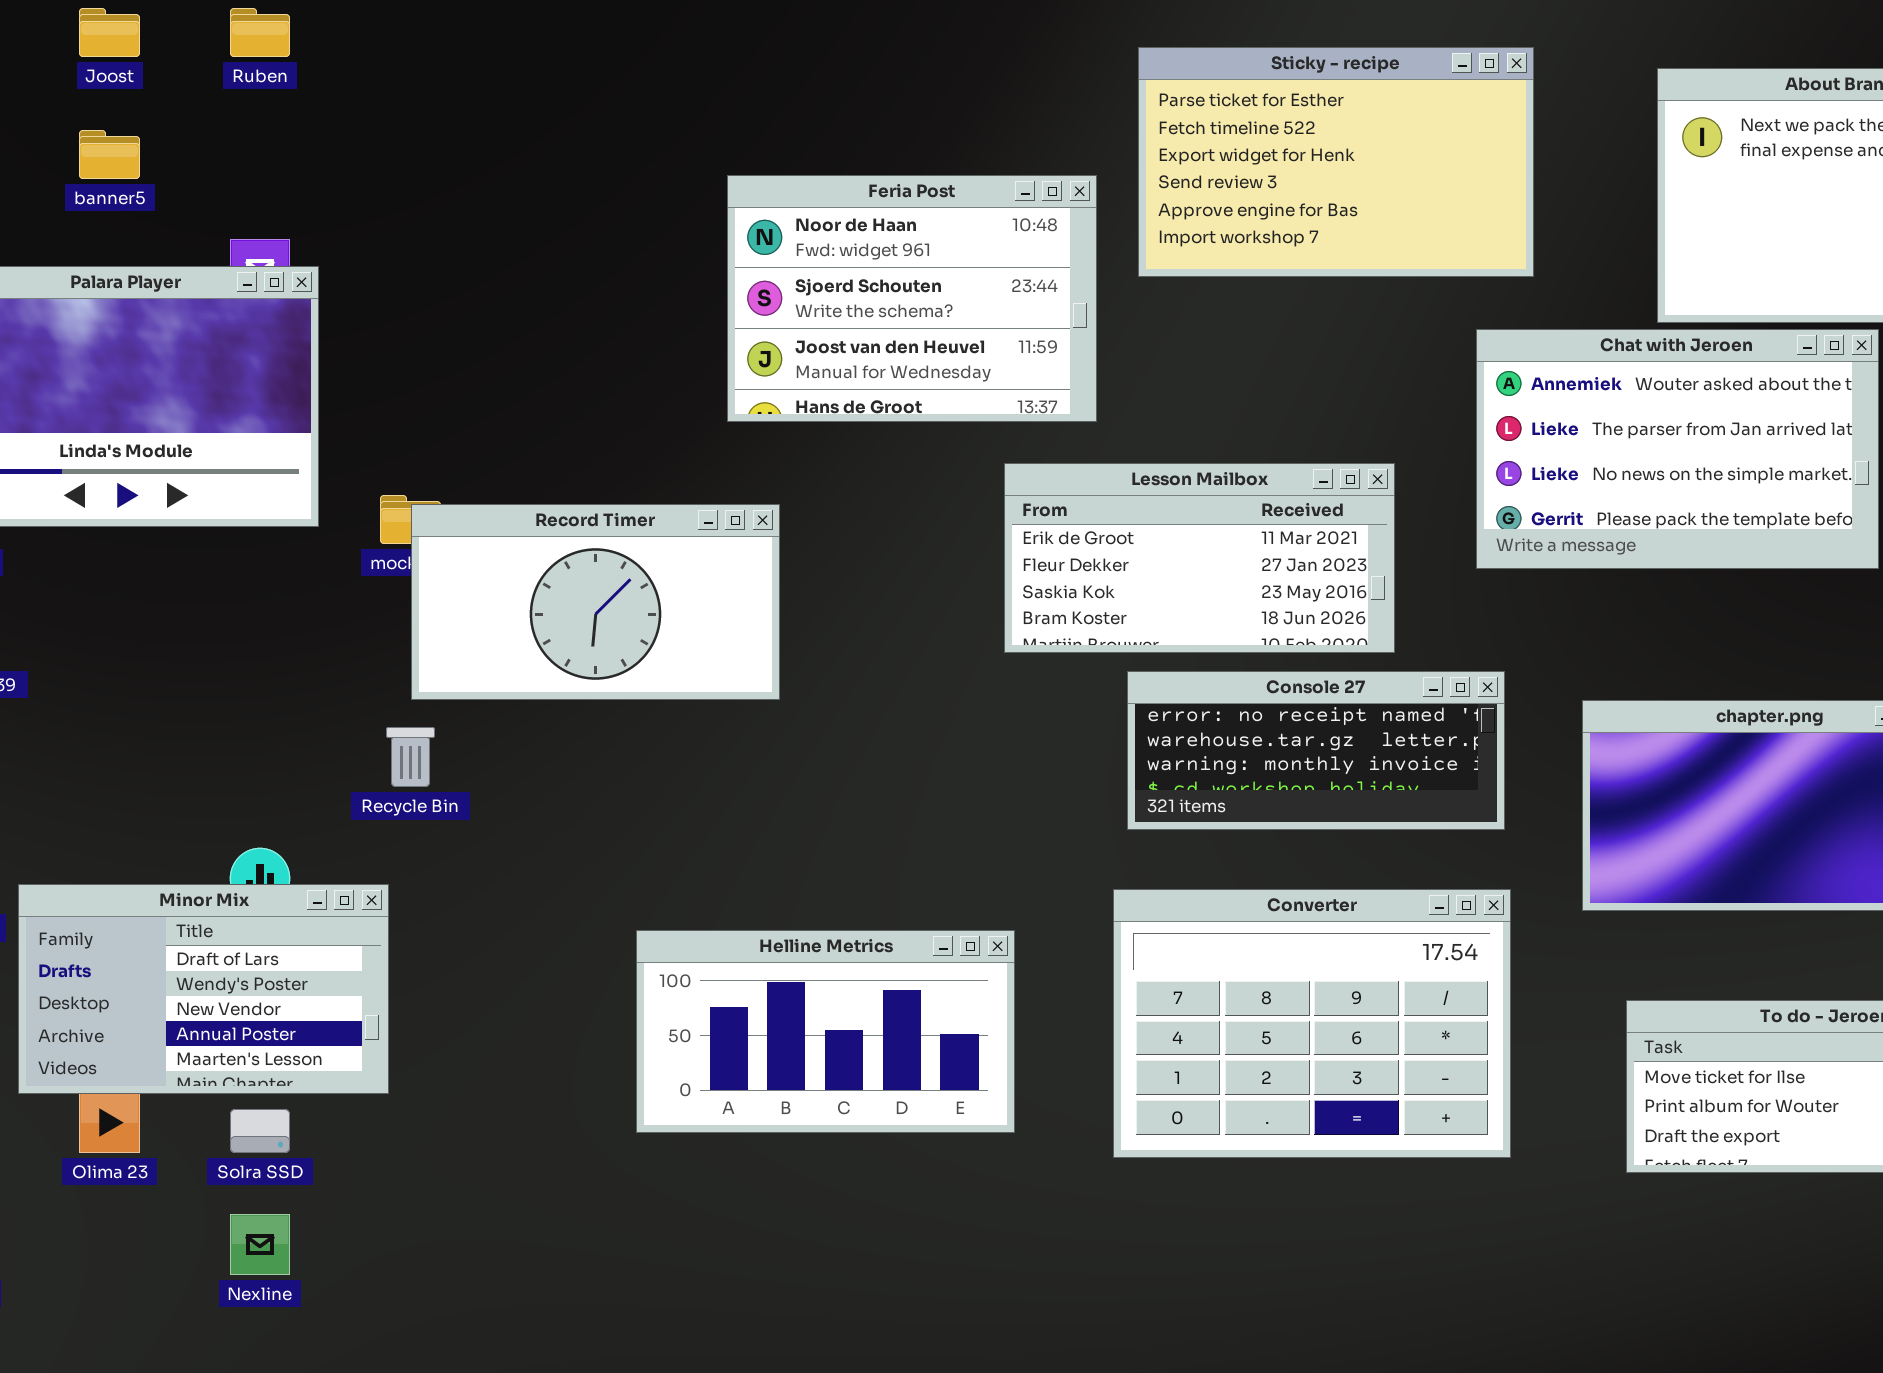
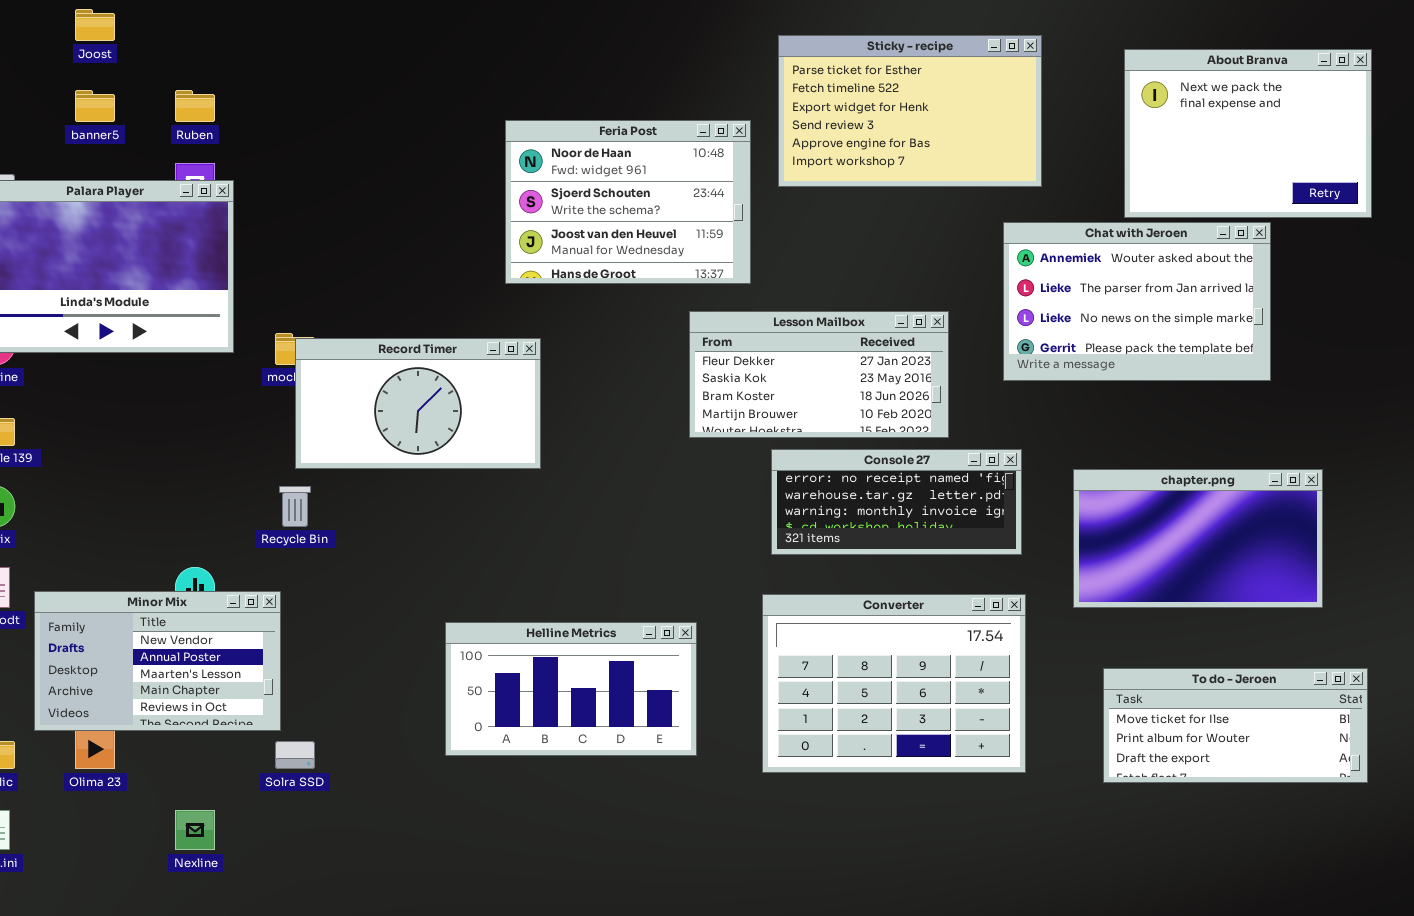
Ruben: [230,8,290,57] -> [175,90,215,122], moved
Lesson Mailbox: [1004,463,1395,653] -> [689,311,949,438], scrolled down 1 row
Minor Mix: [18,884,389,1094] -> [34,591,281,731], scrolled down 2 rows
Solra SSD: [230,1109,290,1153] -> [275,741,315,769], moved

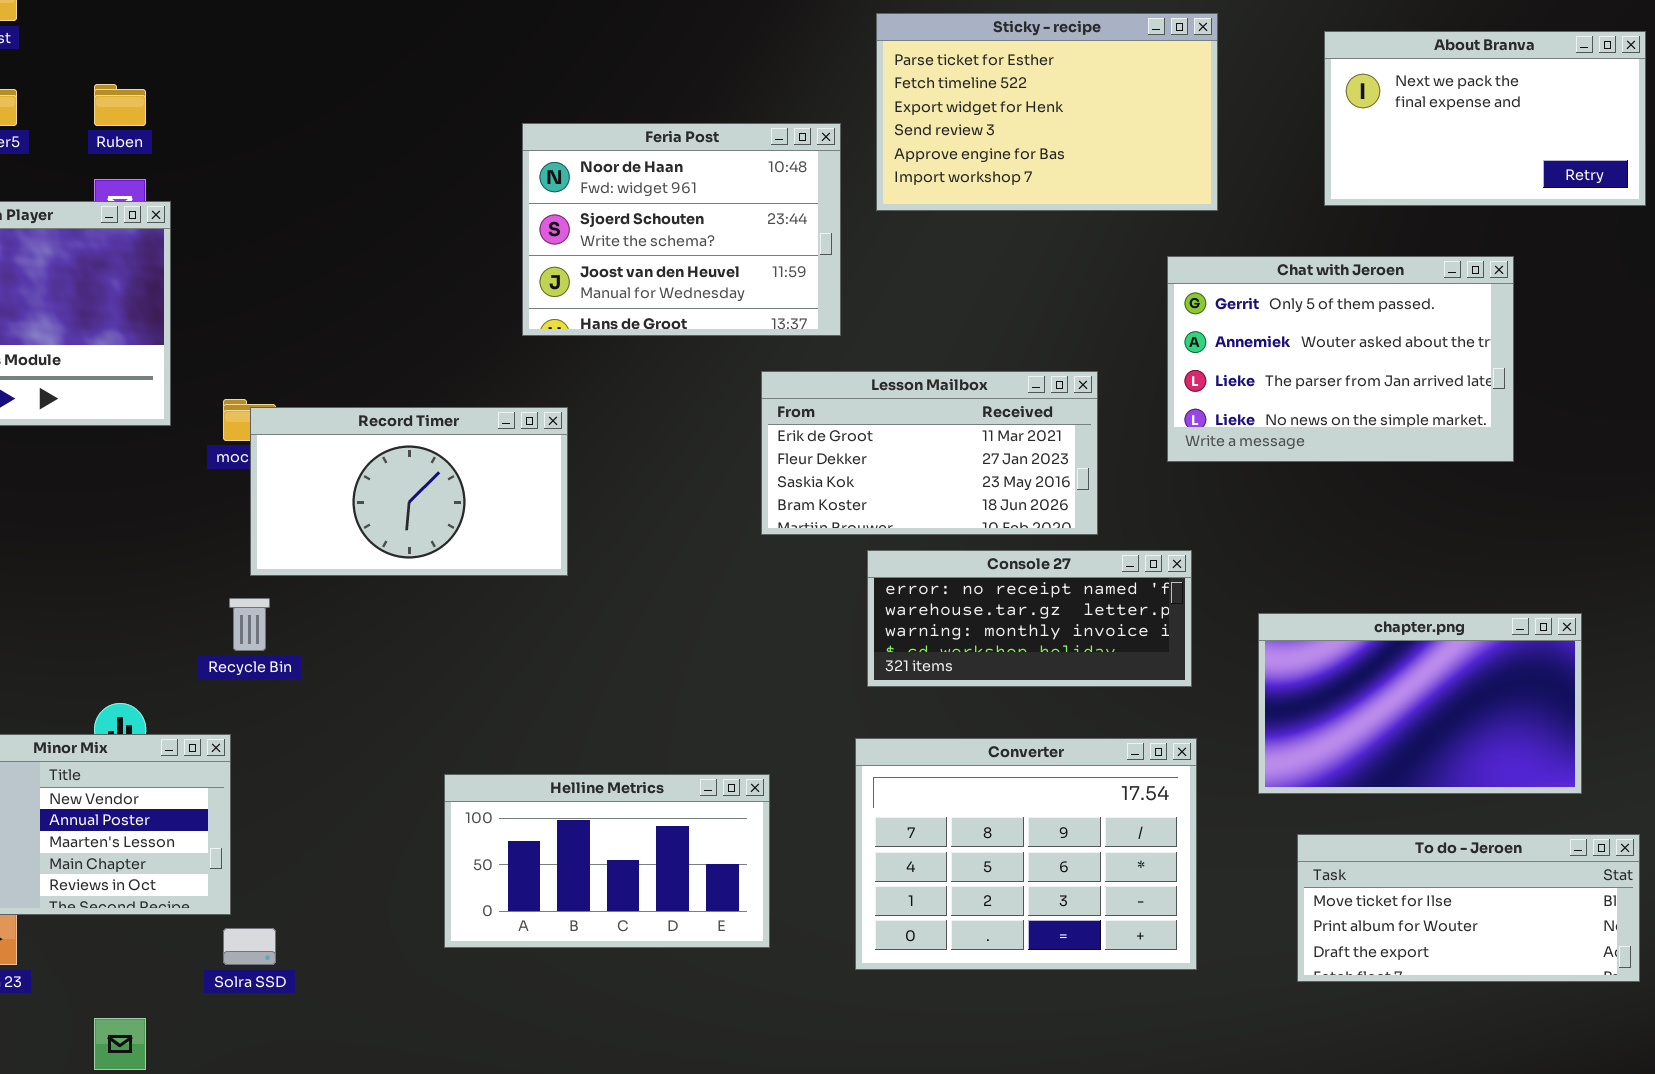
About Branva: [1124,49,1372,218] -> [1324,31,1646,206], resized
Chat with Jeroen: [1003,222,1271,381] -> [1167,256,1514,462], scrolled up 1 row
Lesson Mailbox: [689,311,949,438] -> [761,371,1098,535], scrolled up 1 row
chapter.png: [1073,469,1323,608] -> [1258,613,1582,794], moved

